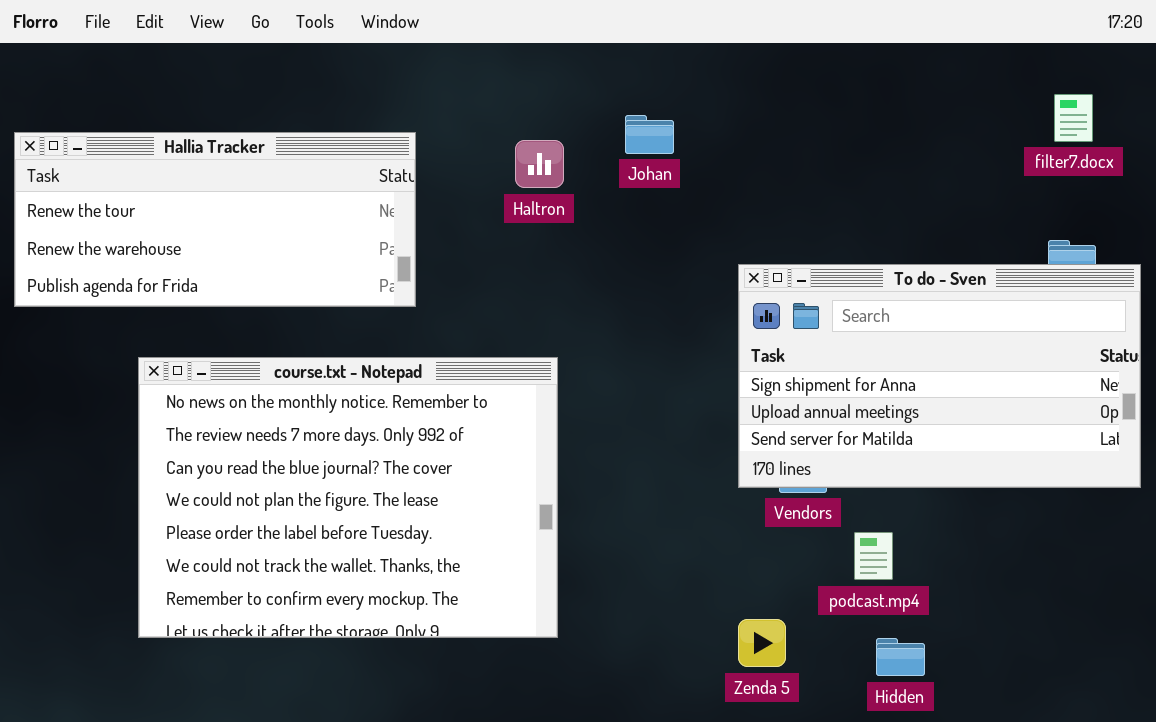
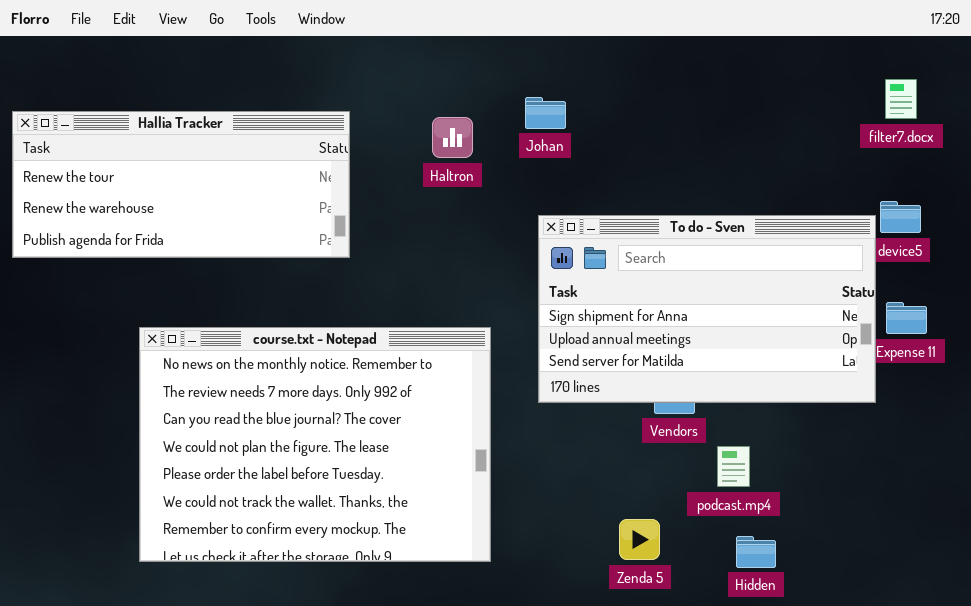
To do - Sven: [738,264,1141,488] -> [538,215,876,403], moved
course.txt - Notepad: [138,357,558,638] -> [139,327,491,562], moved

